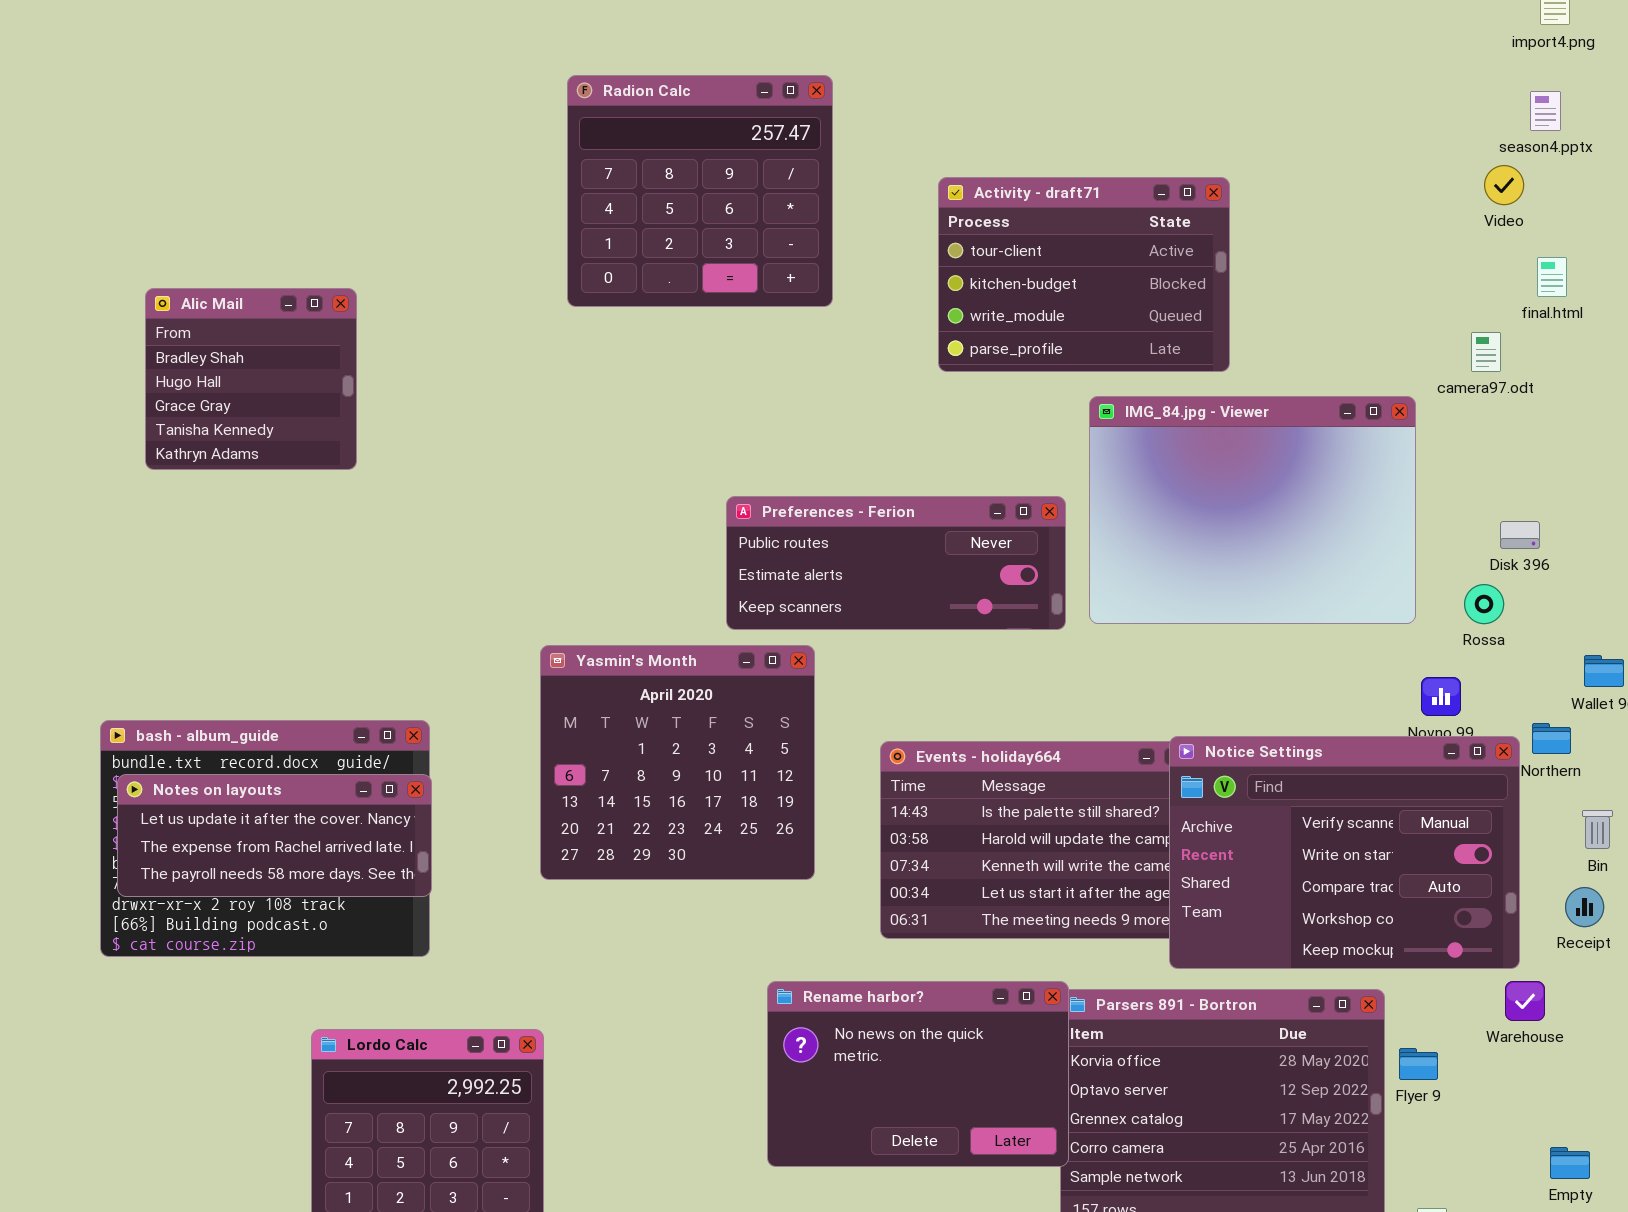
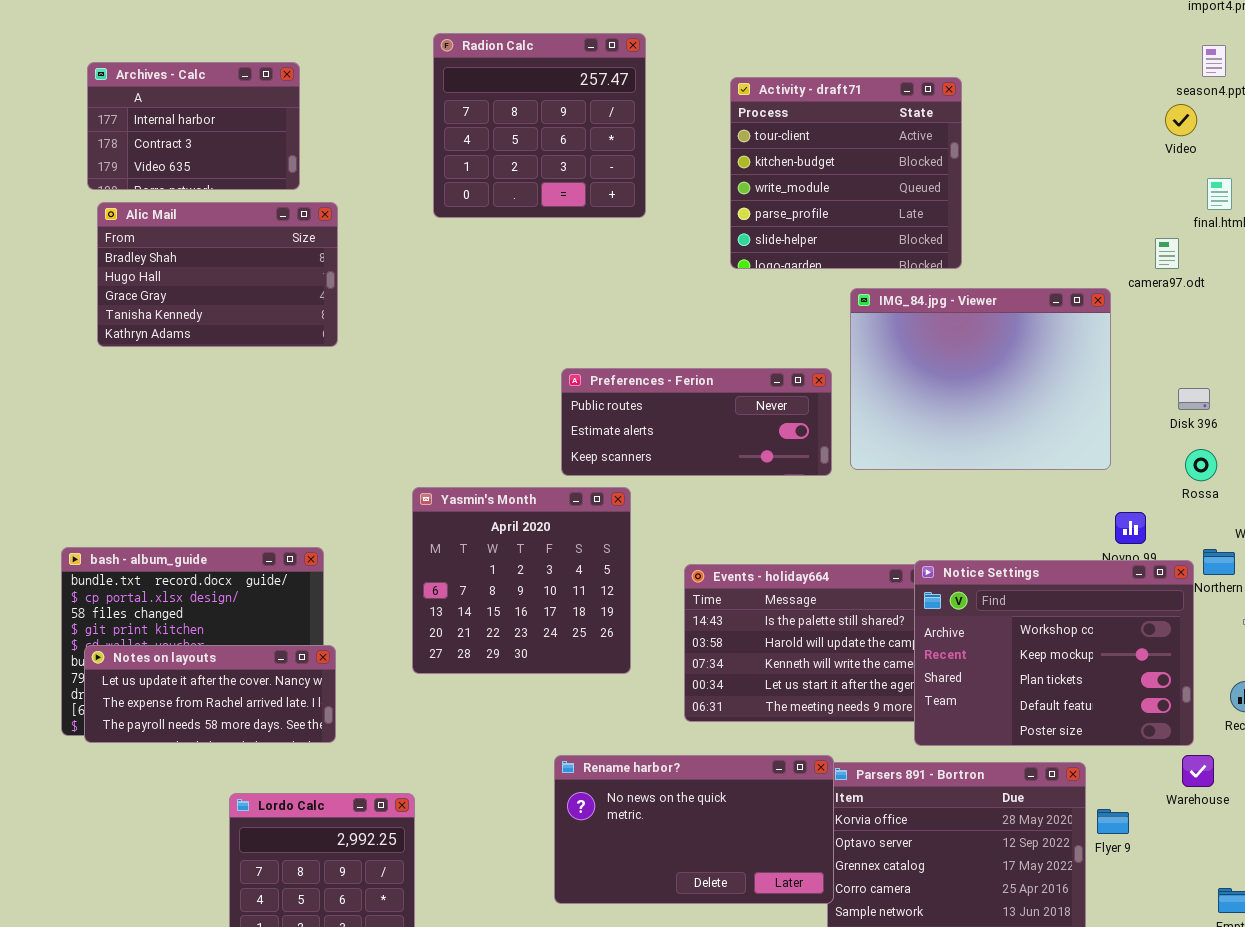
Archives - Calc: none -> [87,62,300,190], opened
Activity - draft71: [938,177,1230,372] -> [730,77,962,269], resized
Alic Mail: [145,288,357,470] -> [97,202,338,347], resized
Rossa: [1464,584,1504,624] -> [1185,449,1217,481], moved
Notice Settings: [1169,736,1520,969] -> [914,560,1194,746], scrolled down 3 rows
Notes on layouts: [117,774,432,897] -> [84,645,336,743], moved
Rename harbor?: [767,981,1069,1167] -> [554,755,834,904], resized

